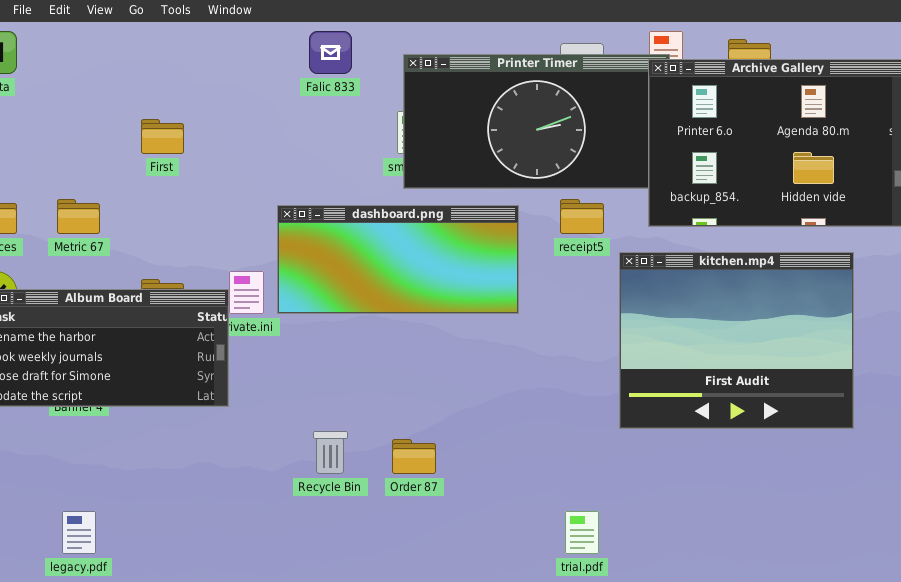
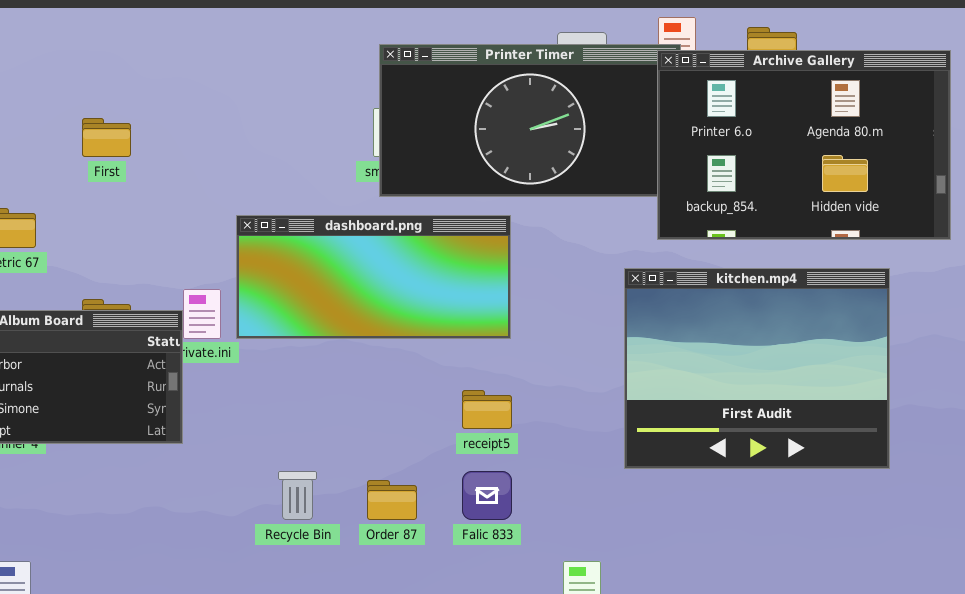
Falic 833: [309,31,352,74] -> [462,471,512,520], moved
receipt5: [560,199,604,234] -> [462,390,512,429], moved

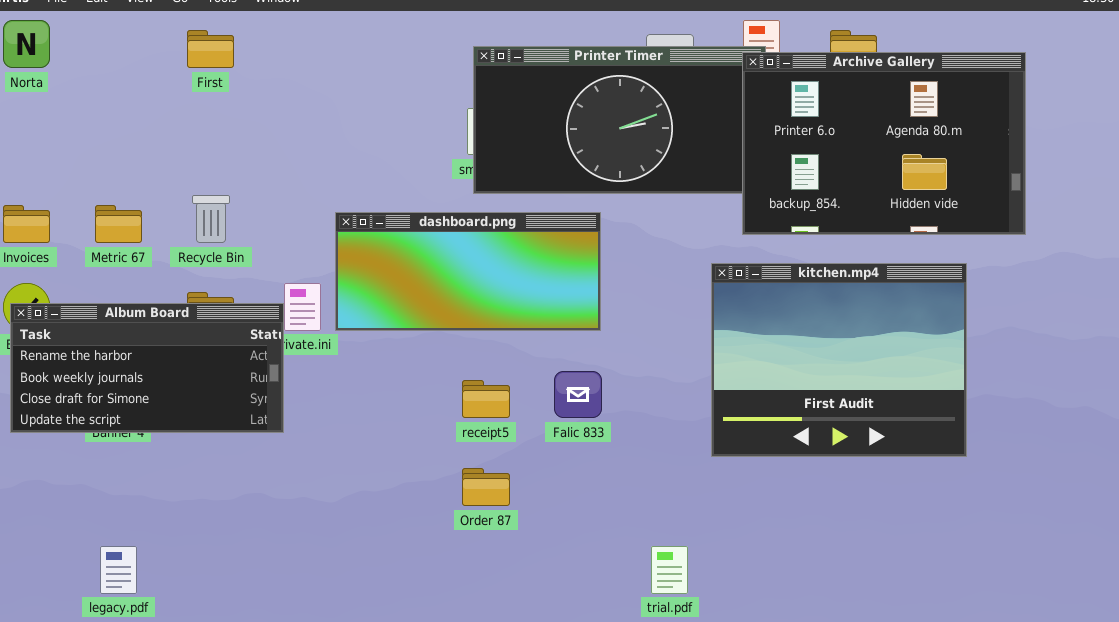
First: [82,118,131,157] -> [187,30,234,68], moved
receipt5: [462,390,512,429] -> [462,380,510,418], moved
Recycle Bin: [278,471,317,520] -> [192,195,230,243], moved
Falic 833: [462,471,512,520] -> [554,371,602,418], moved

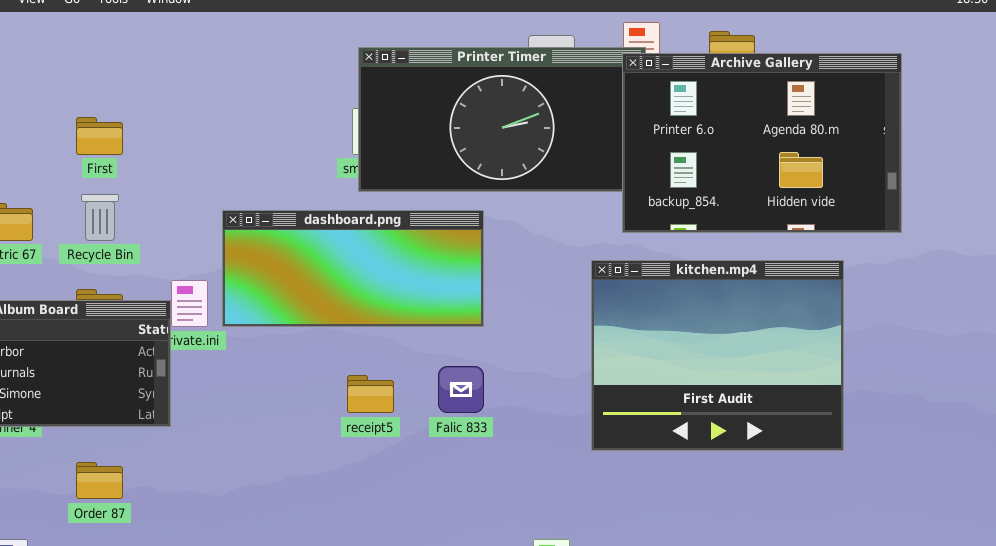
First: [187,30,234,68] -> [76,117,123,155], moved
Order 87: [462,468,510,506] -> [76,462,123,499], moved

